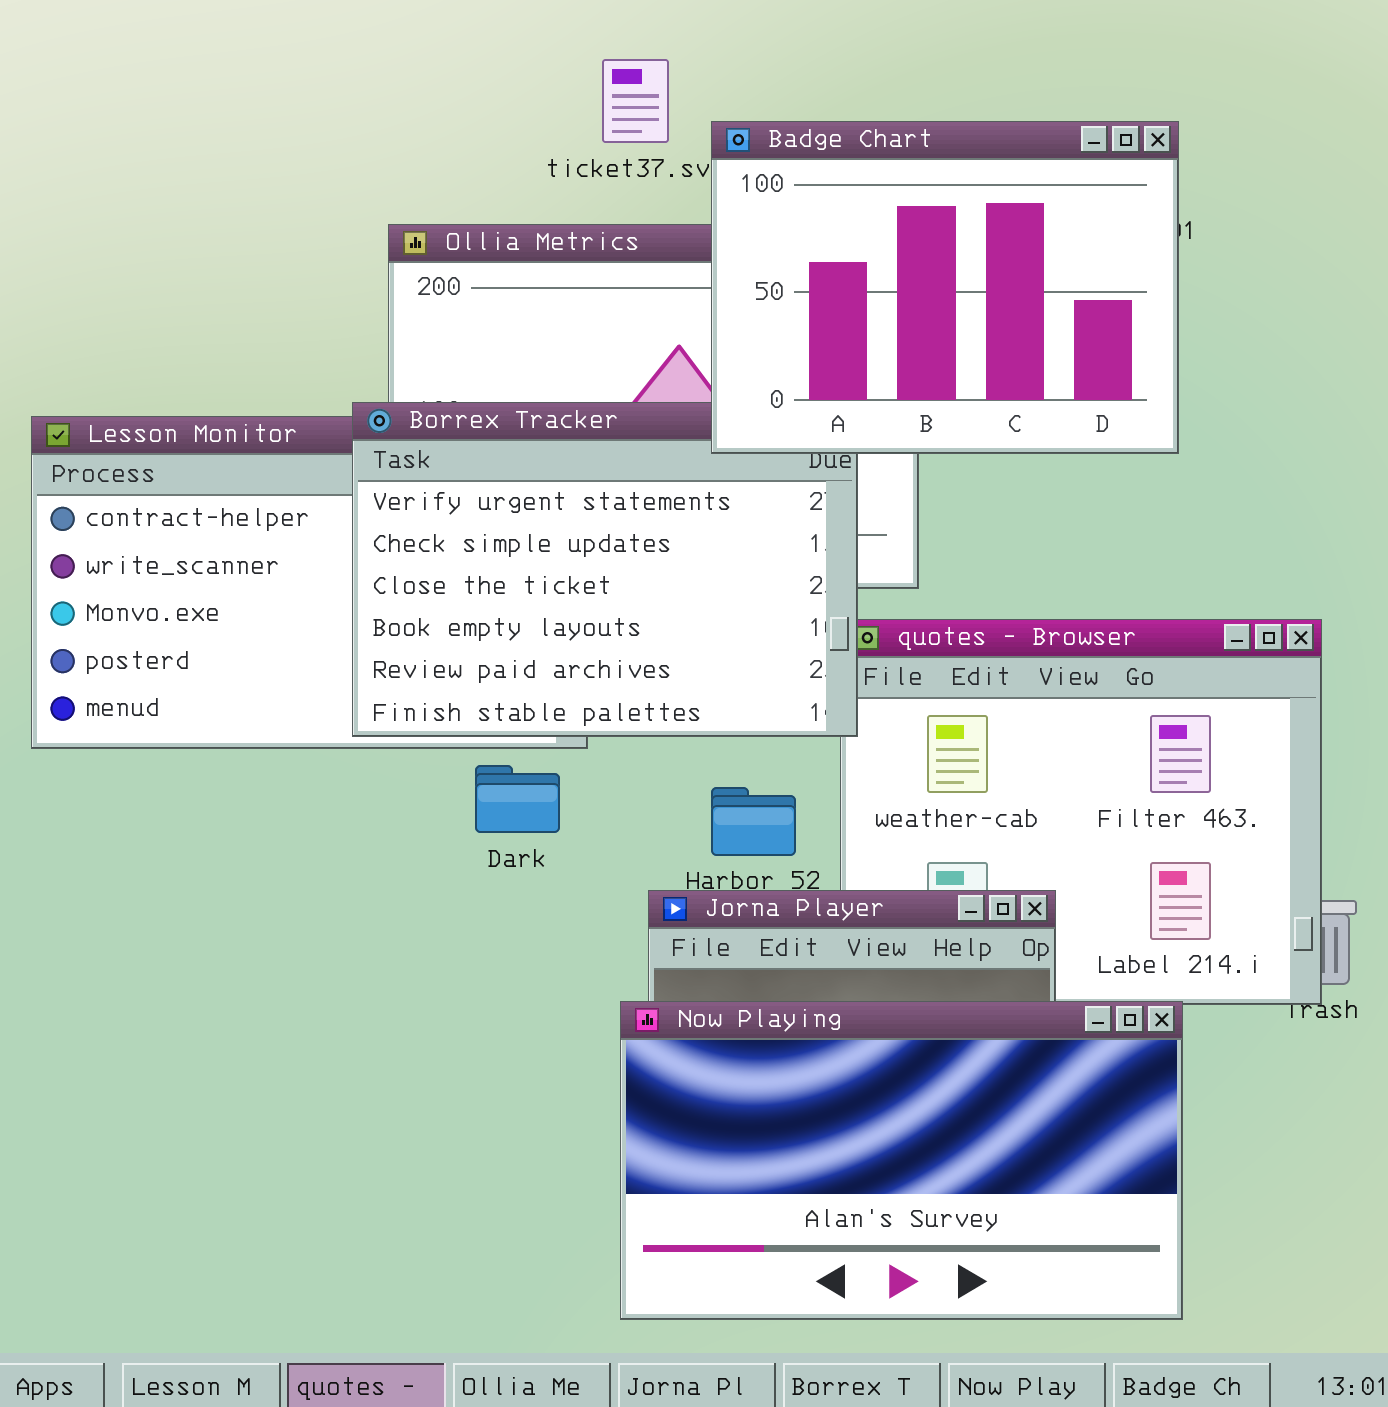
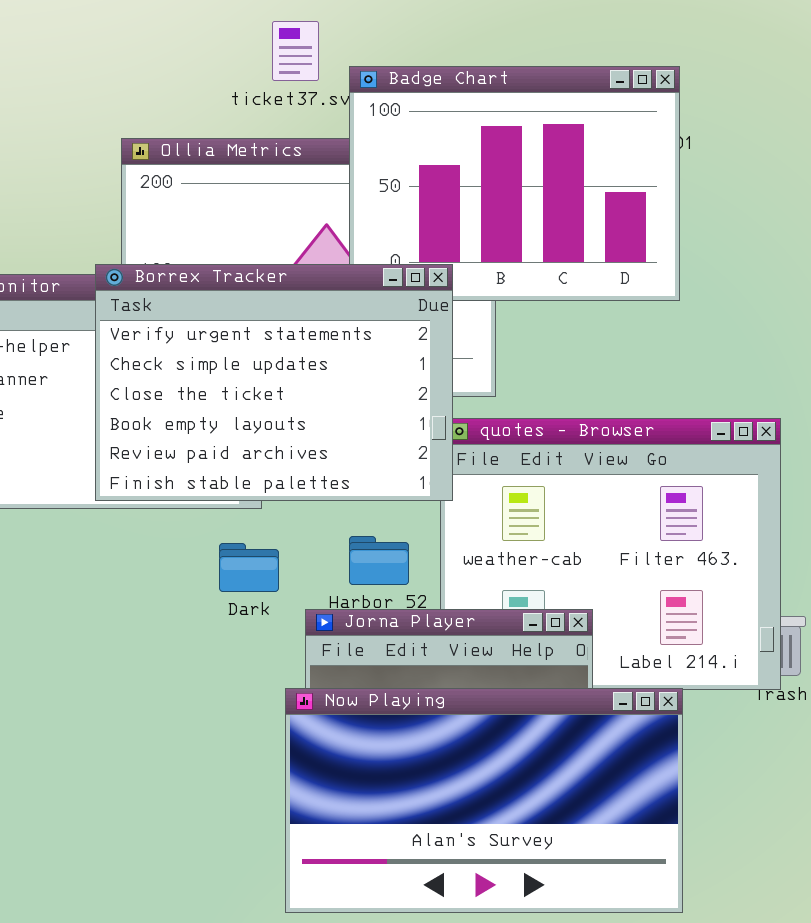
Borrex Tracker: [352,402,858,737] -> [95,264,453,501], raised
Dark: [475,765,560,833] -> [219,543,279,592], moved

